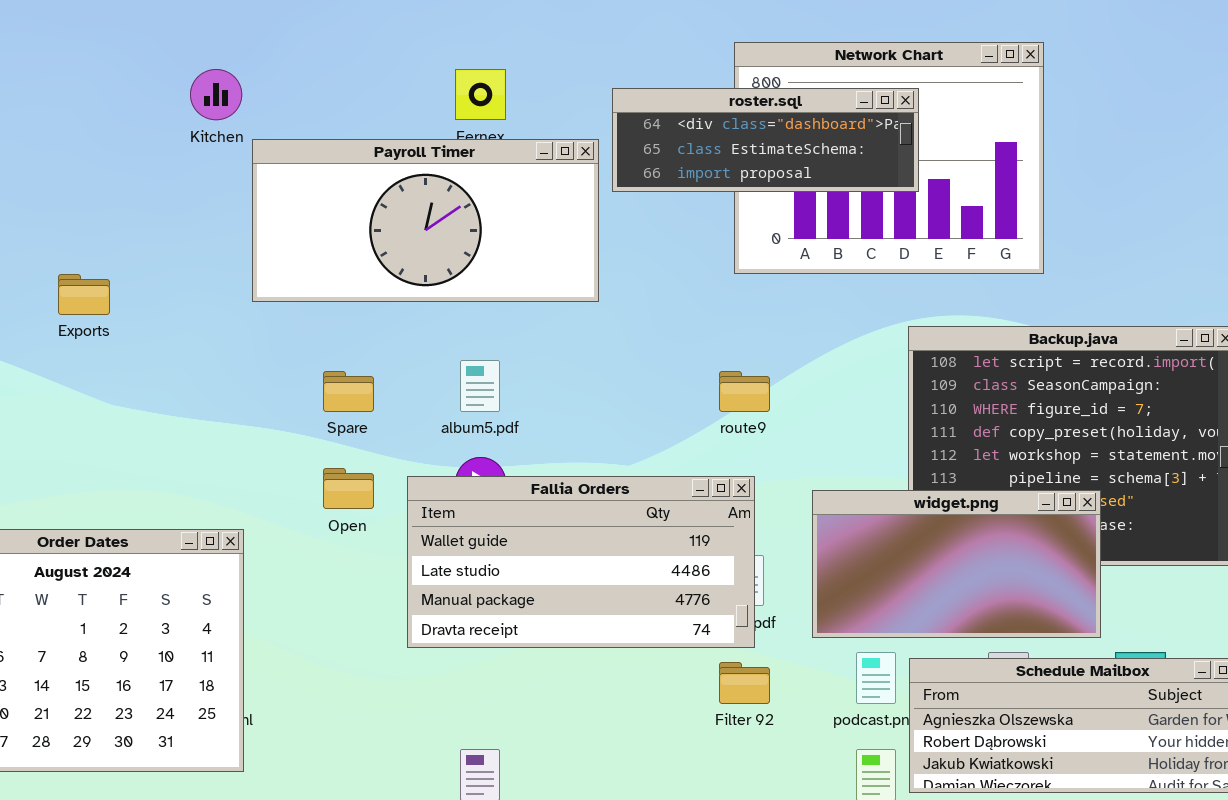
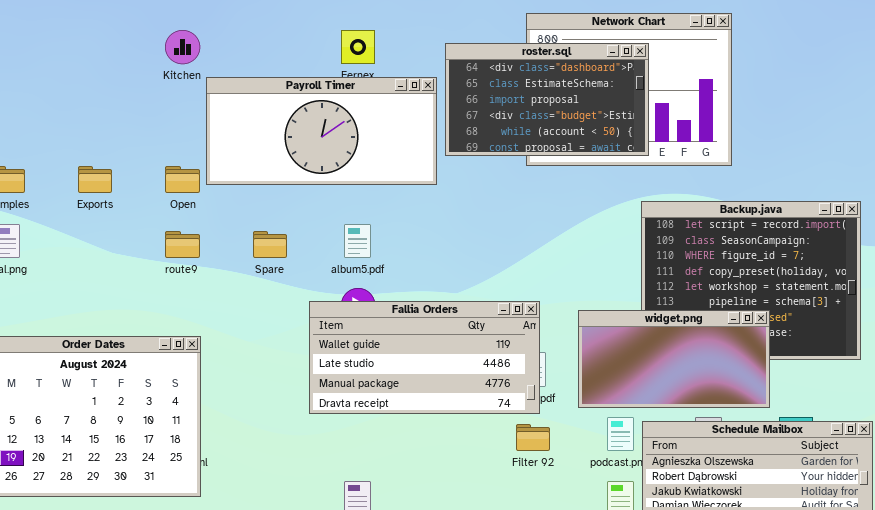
roster.sql: [612,88,919,192] -> [445,43,649,156], resized
route9: [719,371,770,412] -> [165,231,200,258], moved
Open: [323,468,374,509] -> [165,166,200,193], moved

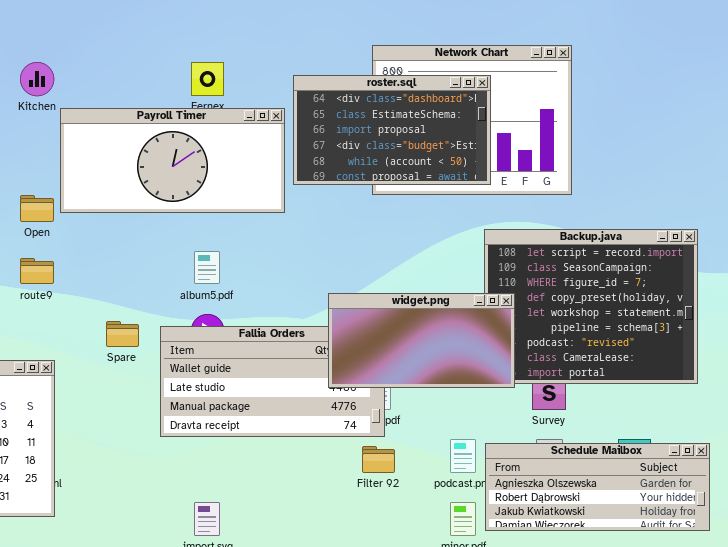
Spare: [253,231,287,258] -> [106,321,139,347], moved
widget.png: [578,310,770,408] -> [328,293,515,388], moved

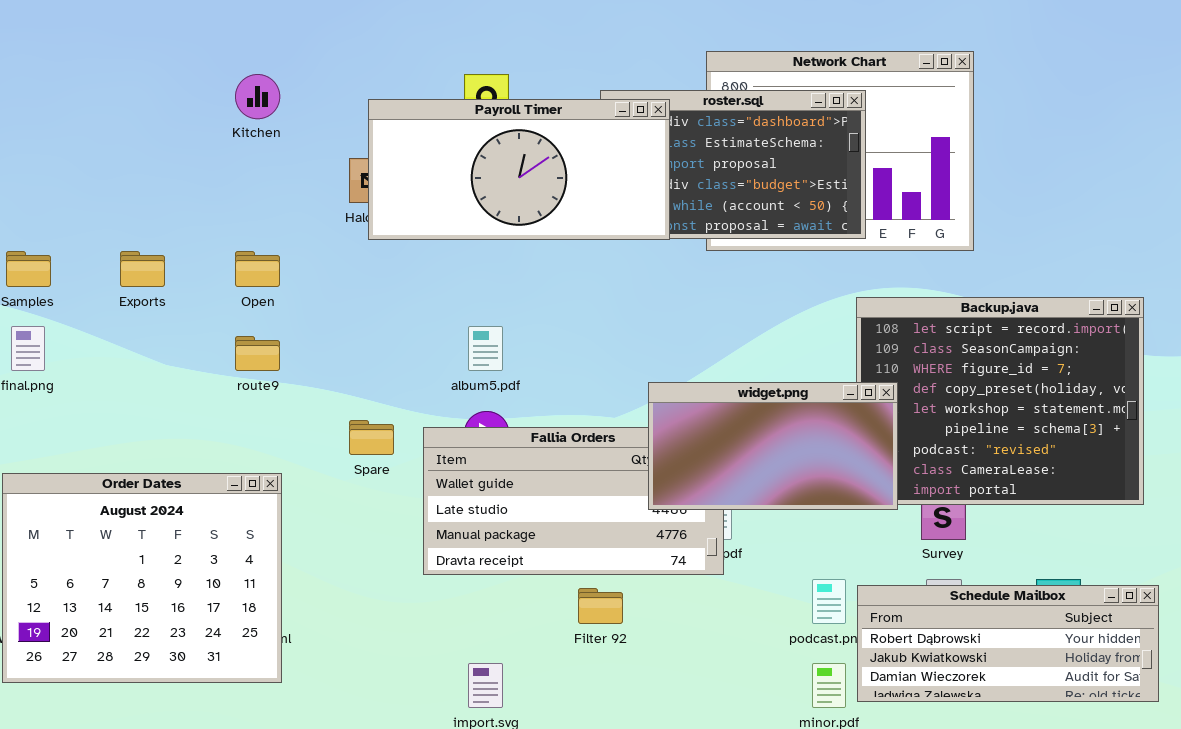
Payroll Timer: [60,108,285,213] -> [368,99,670,240], moved
Schedule Mailbox: [485,443,710,531] -> [857,585,1159,702], scrolled down 1 row
Filter 92: [362,446,395,473] -> [578,588,623,624], moved

